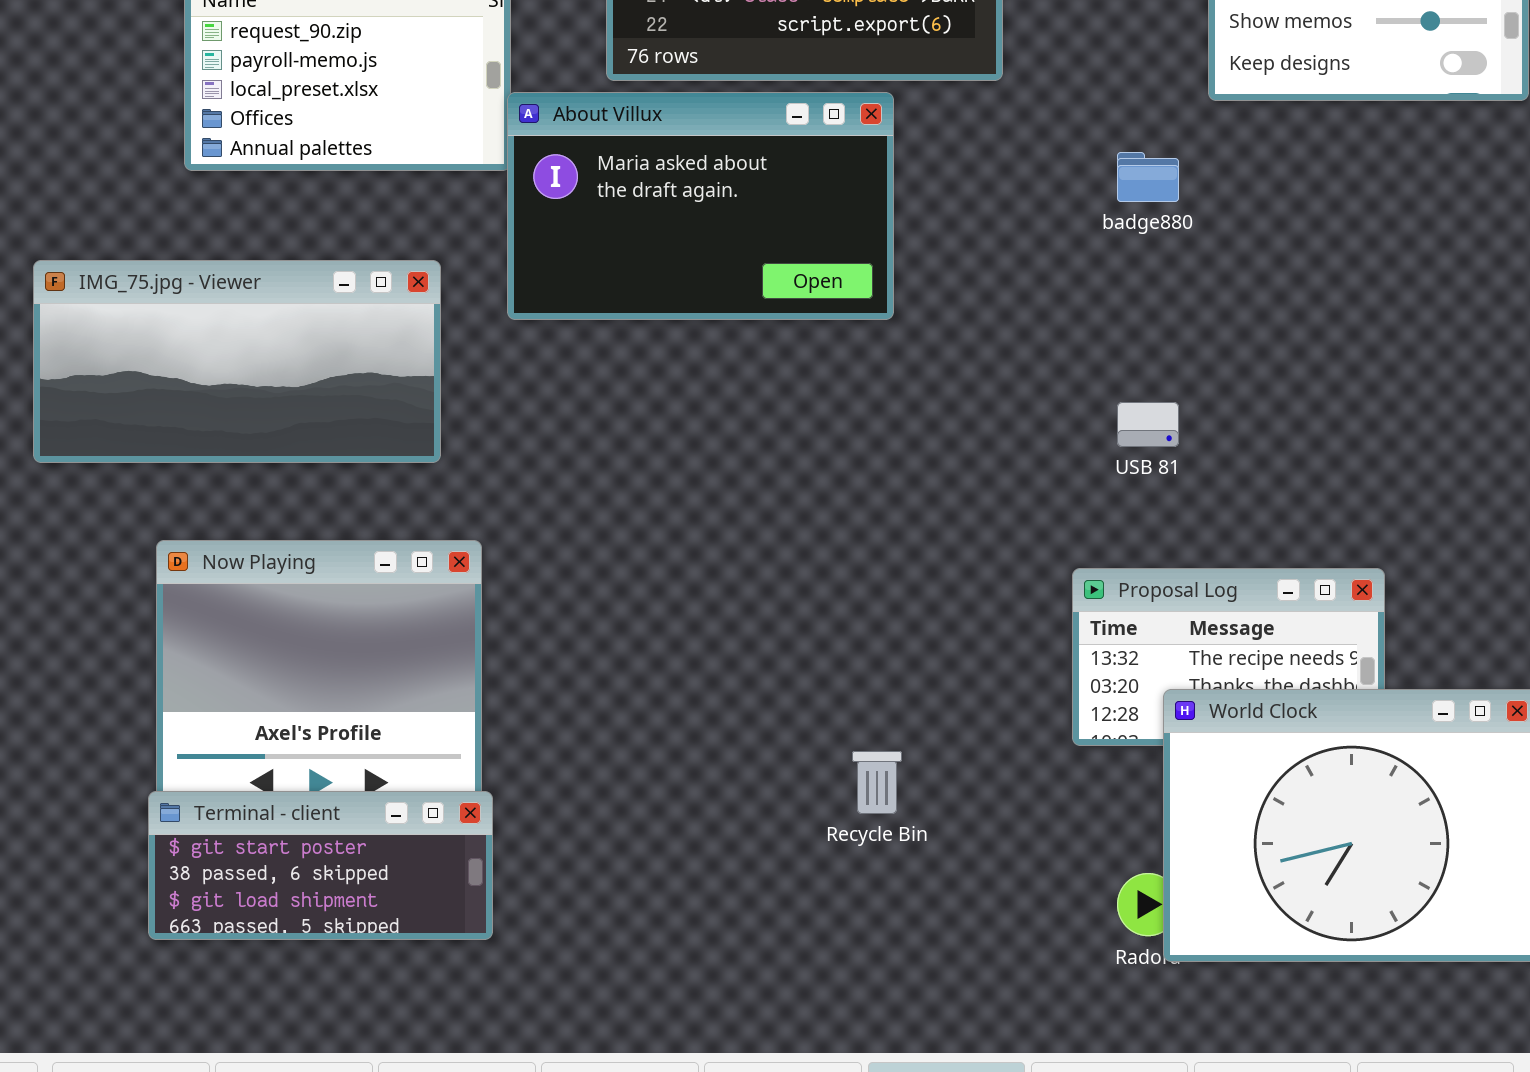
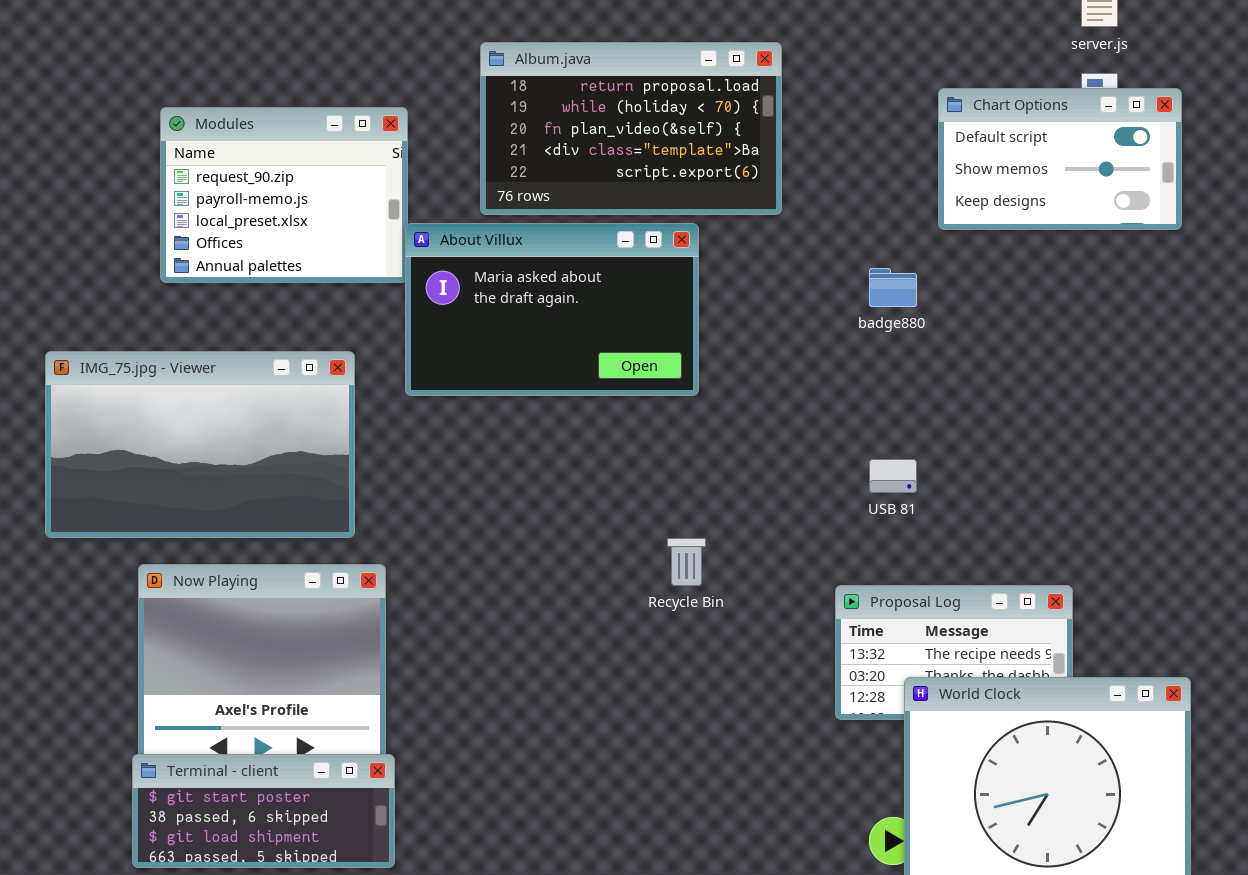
IMG_75.jpg - Viewer: [33,260,441,463] -> [45,351,355,538], resized
Recycle Bin: [852,751,902,814] -> [667,538,706,586], moved

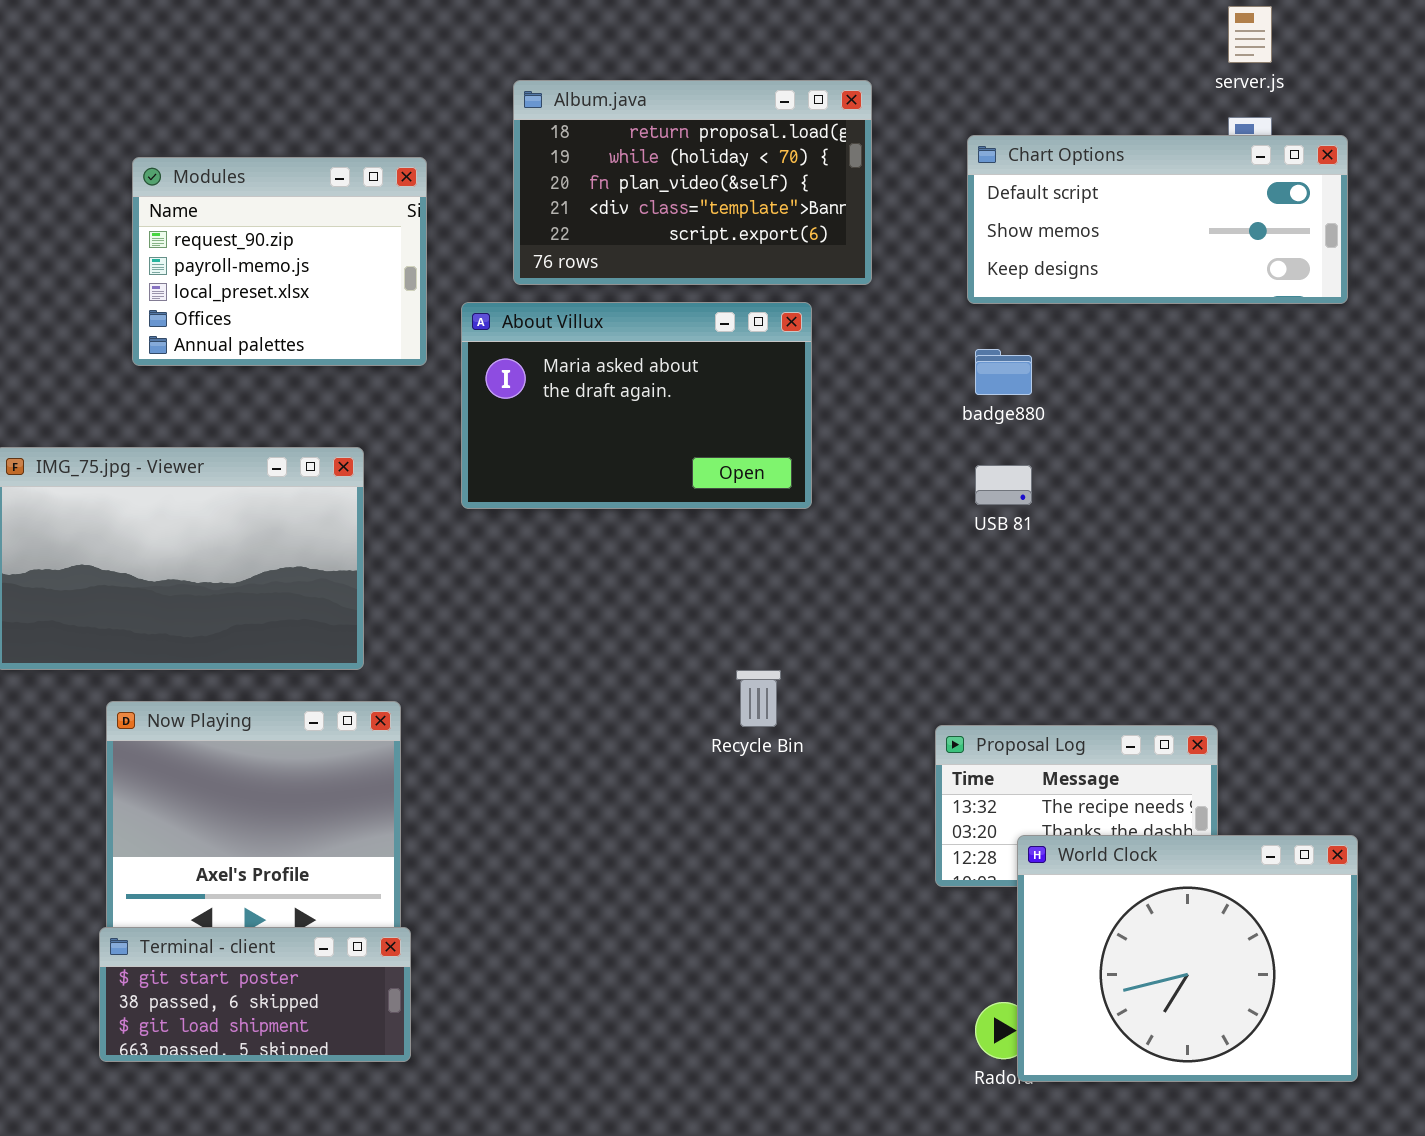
Chart Options: [938,88,1182,230] -> [967,135,1348,304], resized
About Villux: [405,223,699,396] -> [461,302,812,509], moved
USB 81: [869,459,917,493] -> [975,465,1032,505], moved

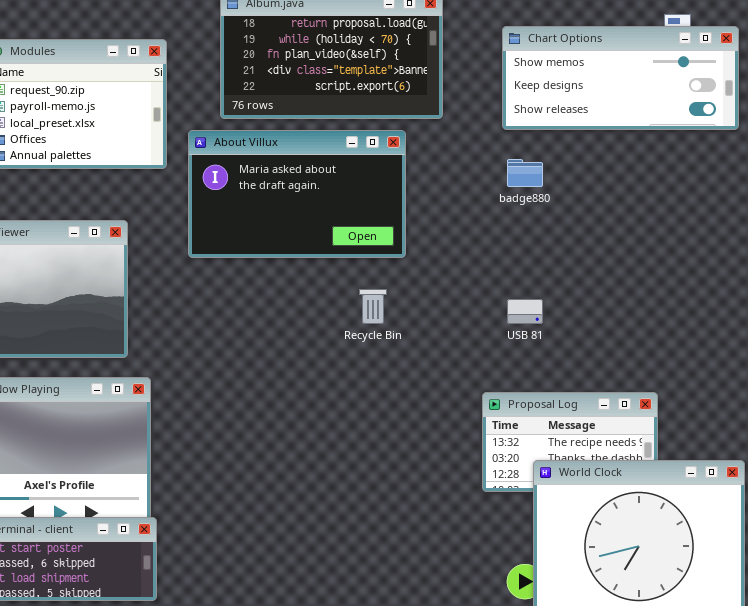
Chart Options: [967,135,1348,304] -> [502,26,739,130], scrolled down 1 row
USB 81: [975,465,1032,505] -> [507,299,543,324], moved
Recycle Bin: [736,670,781,727] -> [359,289,387,324], moved

